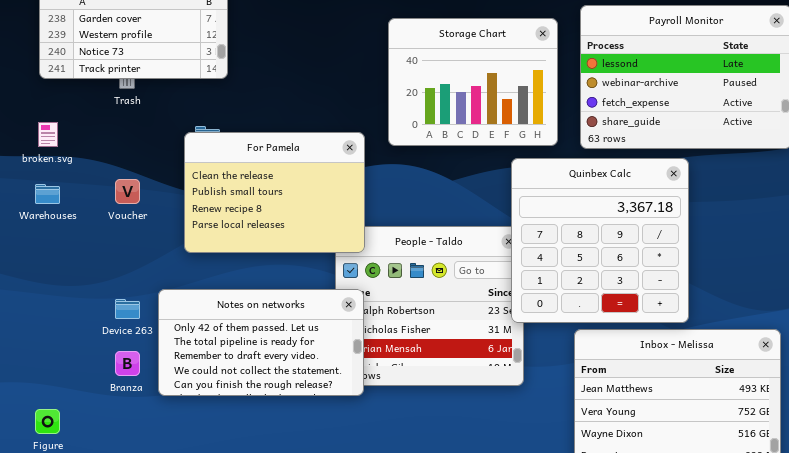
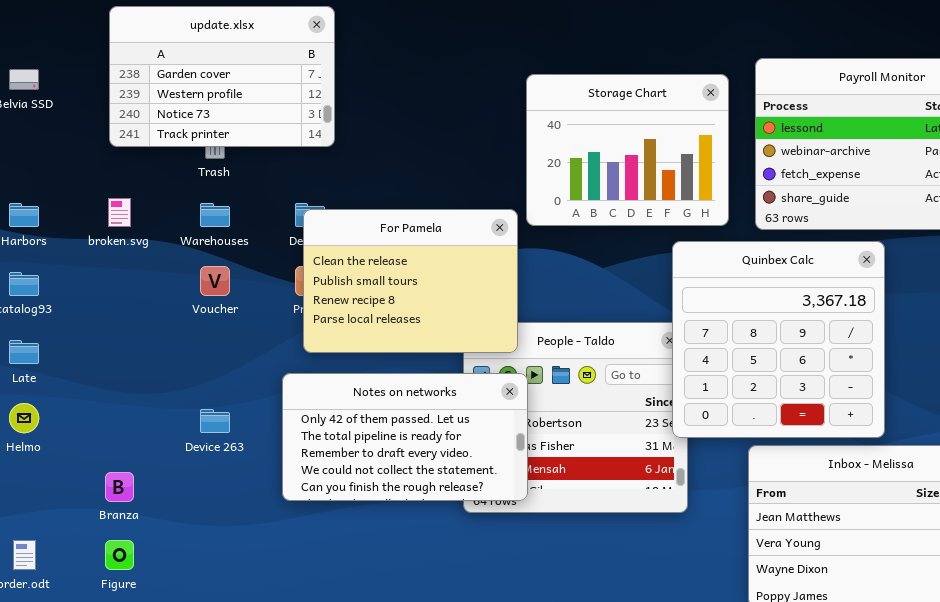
For Pamela: [184,132,365,253] -> [303,209,518,353], moved
Warehouses: [35,184,60,204] -> [200,203,230,227], moved
Notes on networks: [158,289,364,396] -> [282,373,528,501], moved
Branza: [115,351,140,376] -> [105,472,134,502], moved

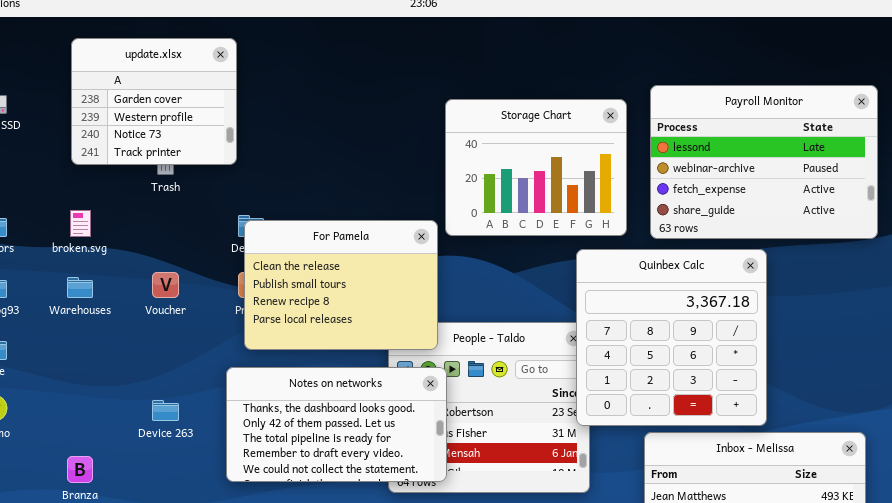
update.xlsx: [109,6,335,147] -> [71,38,237,165], resized
Warehouses: [200,203,230,227] -> [67,277,93,298], moved
Notes on networks: [282,373,528,501] -> [226,367,447,482], scrolled up 1 row

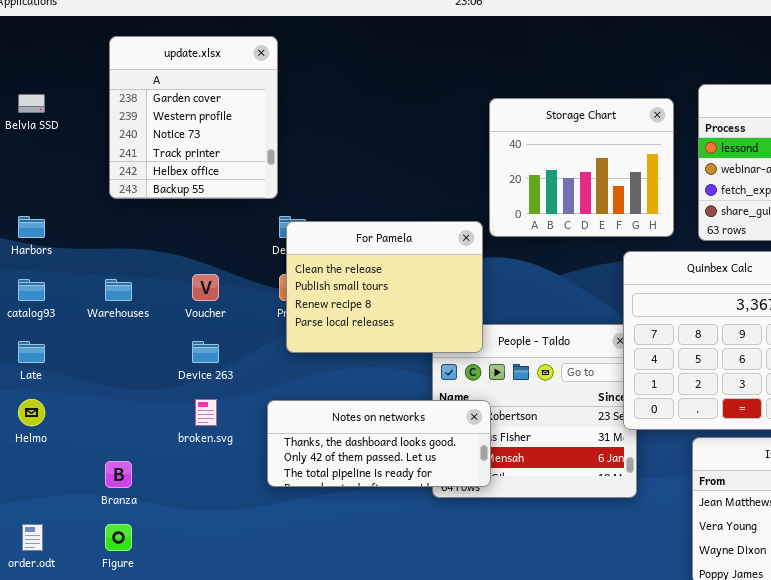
update.xlsx: [71,38,237,165] -> [109,36,278,199], resized
broken.svg: [70,210,91,237] -> [195,399,217,426], moved
Notes on networks: [226,367,447,482] -> [267,400,491,487], resized
Device 263: [152,400,179,421] -> [192,341,219,363], moved

